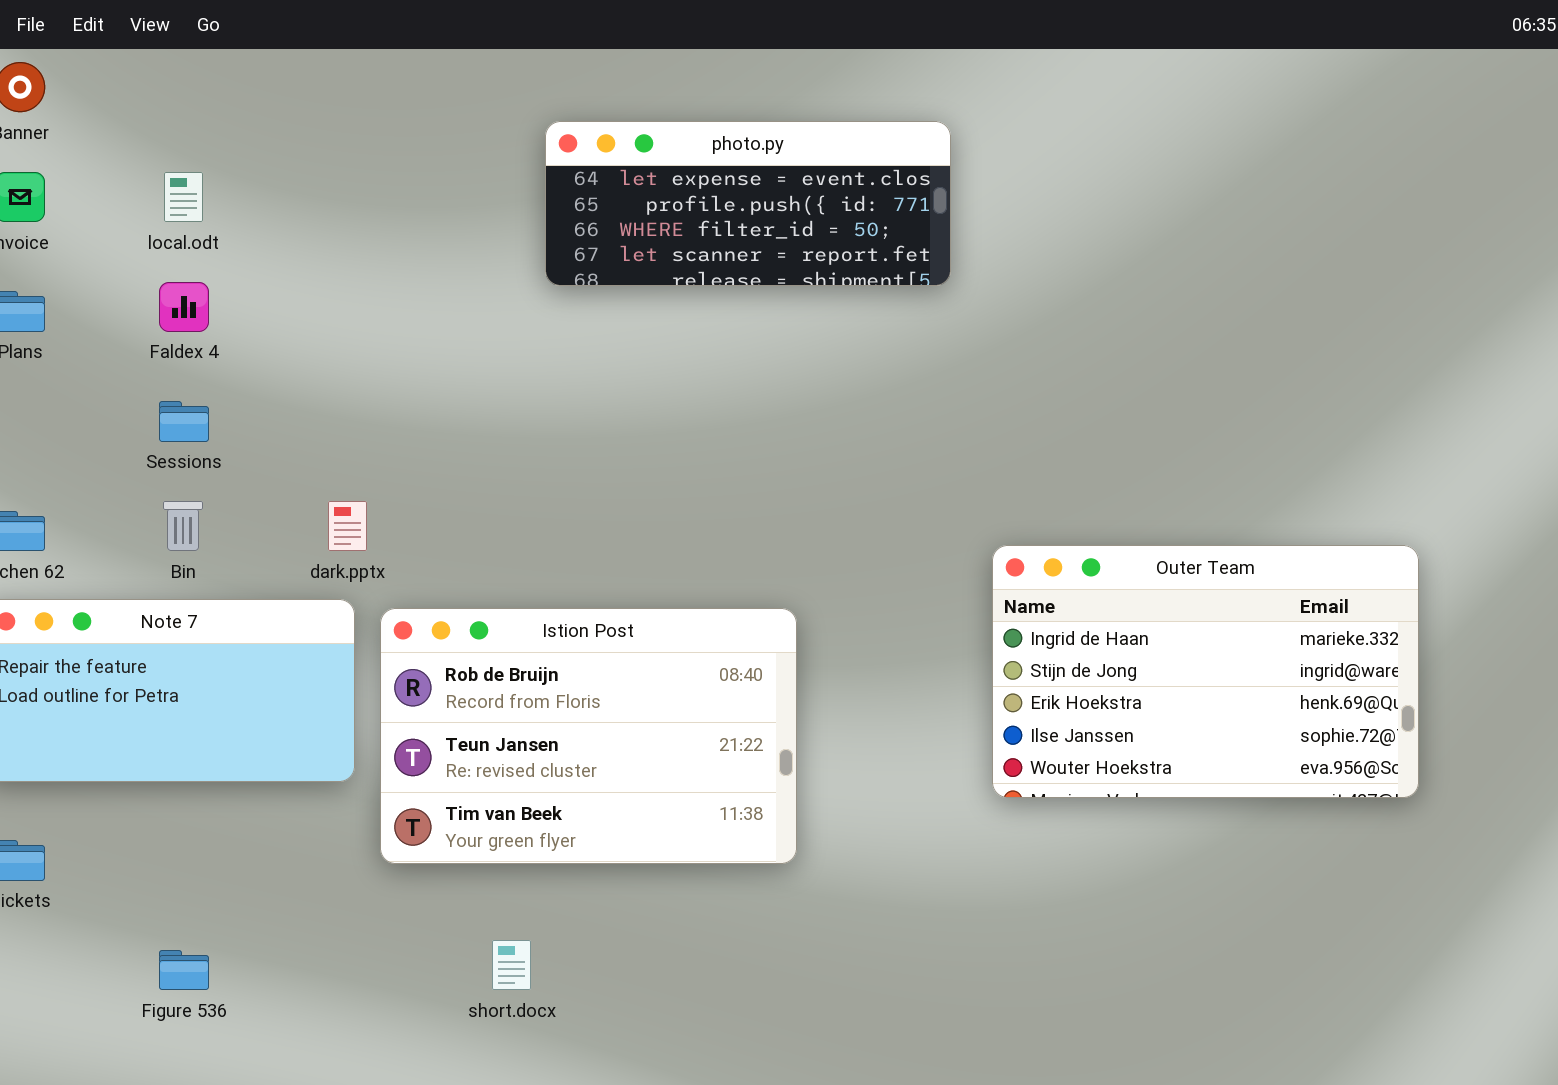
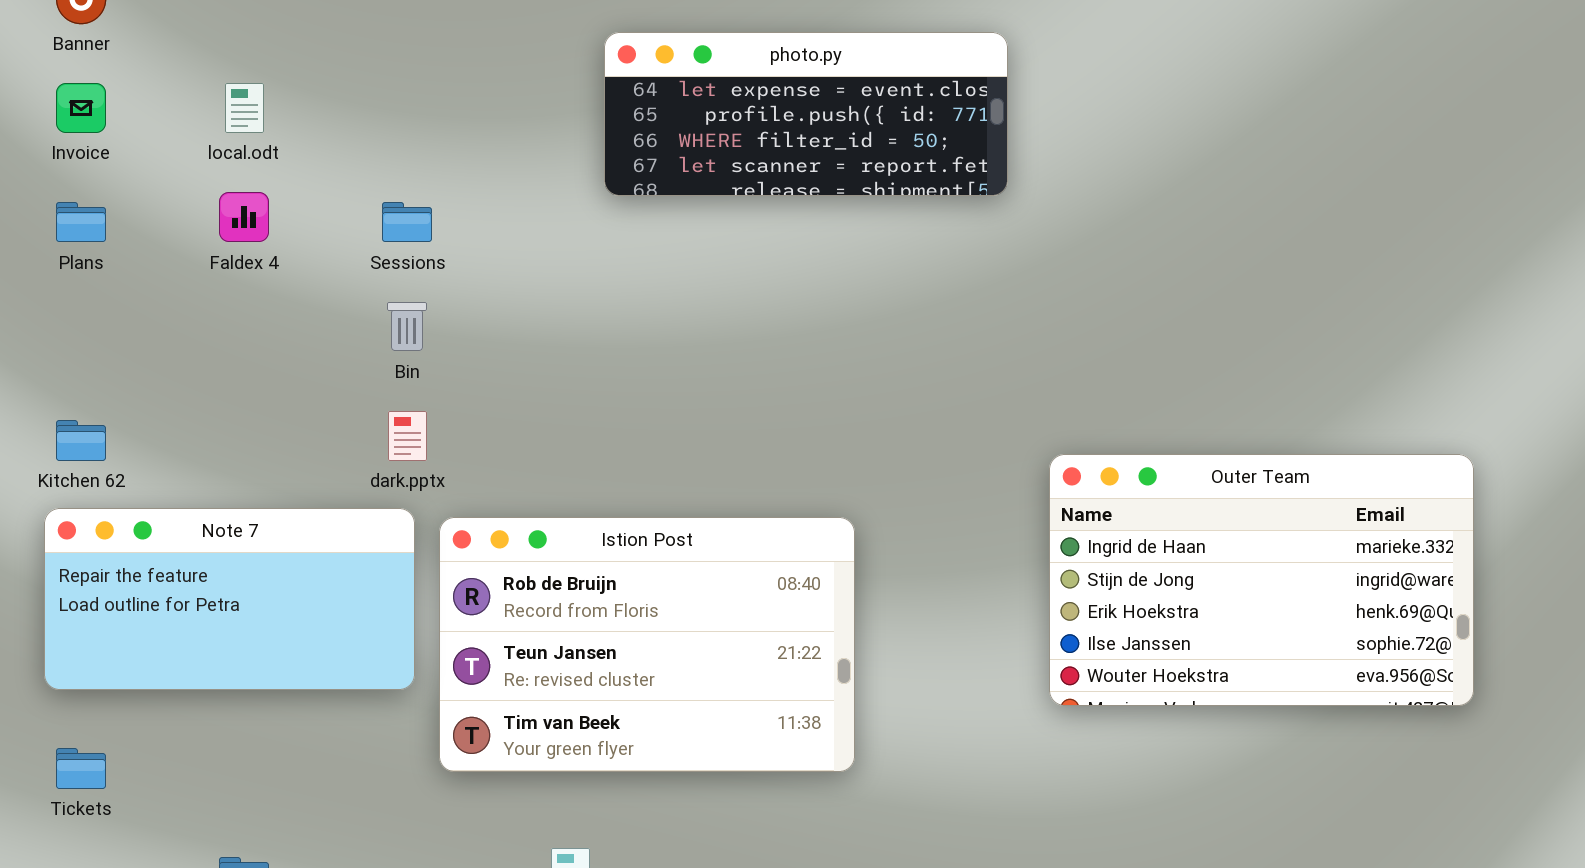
Sessions: [159,401,209,442] -> [382,202,432,242], moved
Bin: [163,501,203,551] -> [387,302,427,351], moved

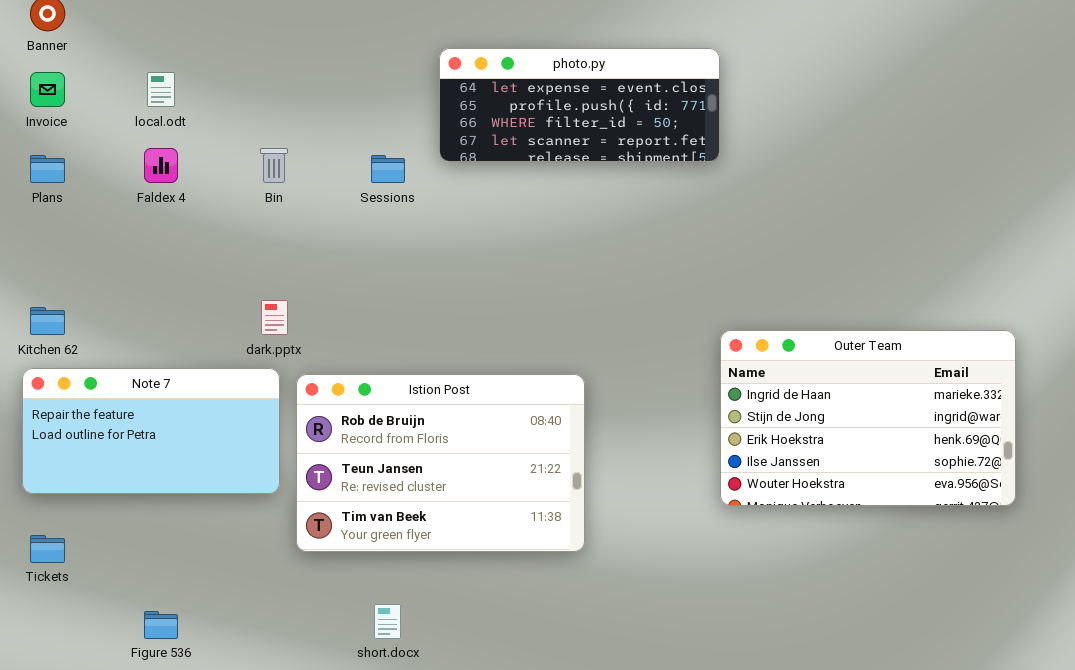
photo.py: [604,32,1008,196] -> [439,48,720,162], moved
Sessions: [382,202,432,242] -> [371,155,405,183], moved
Bin: [387,302,427,351] -> [260,148,288,183], moved

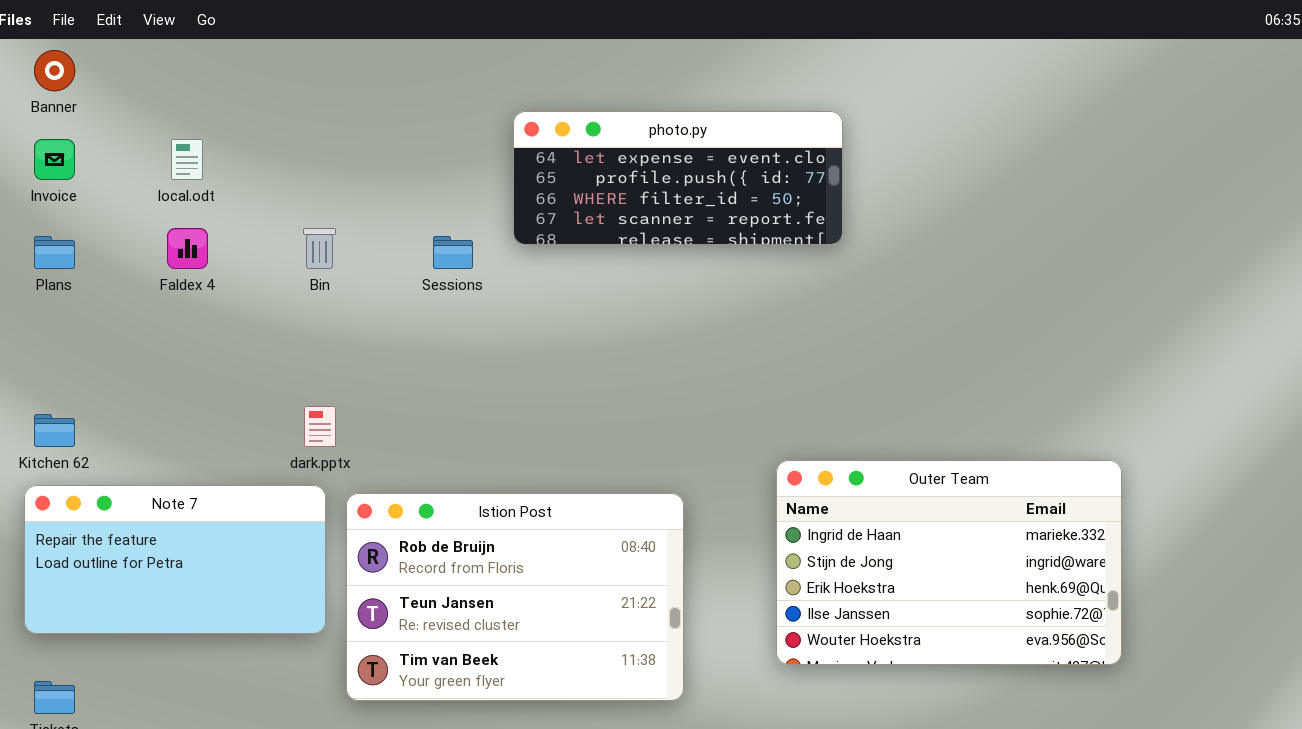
Outer Team: [720,330,1016,506] -> [776,460,1122,665], moved

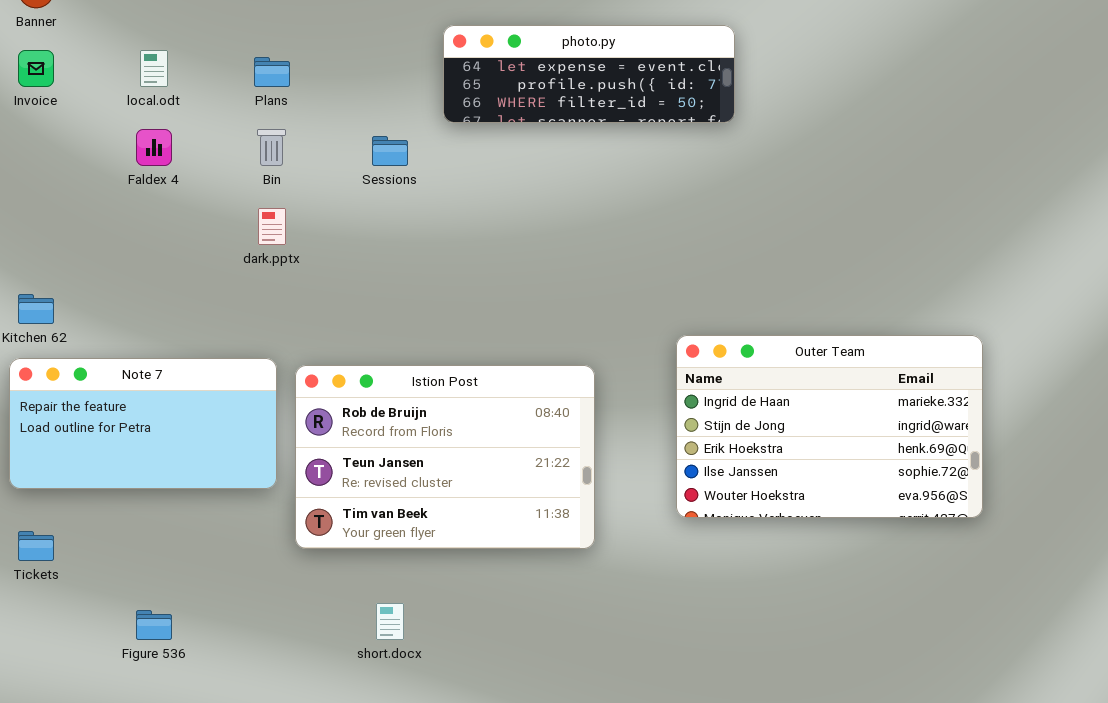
photo.py: [513,111,843,245] -> [443,25,735,123], resized
Plans: [34,236,75,269] -> [254,57,290,87], moved
dark.pptx: [304,406,336,447] -> [258,208,286,245], moved

